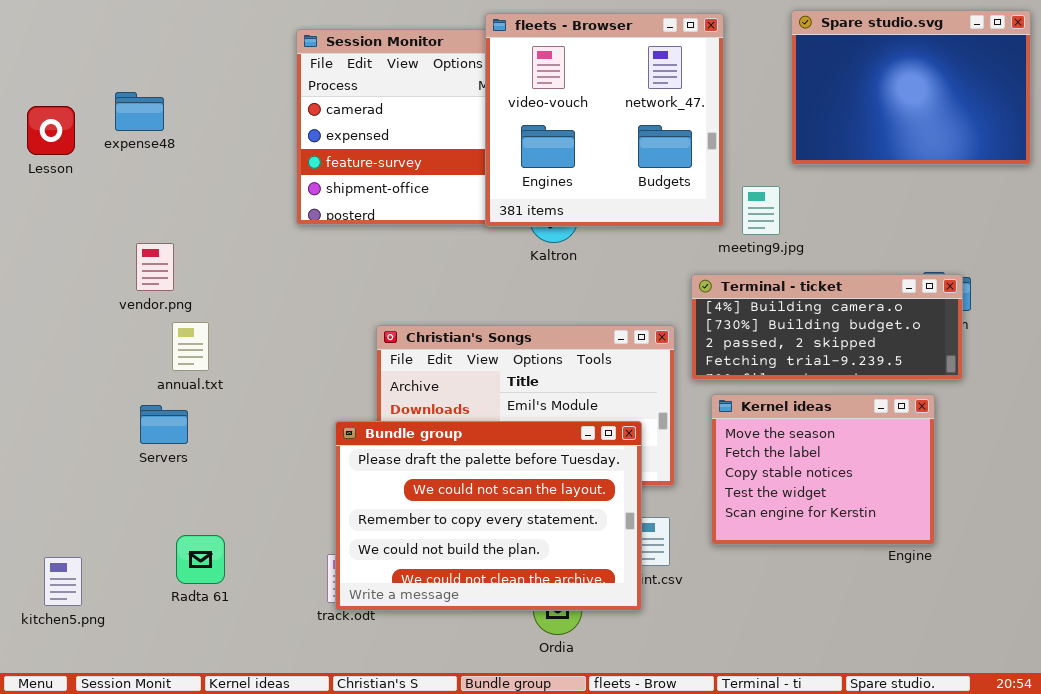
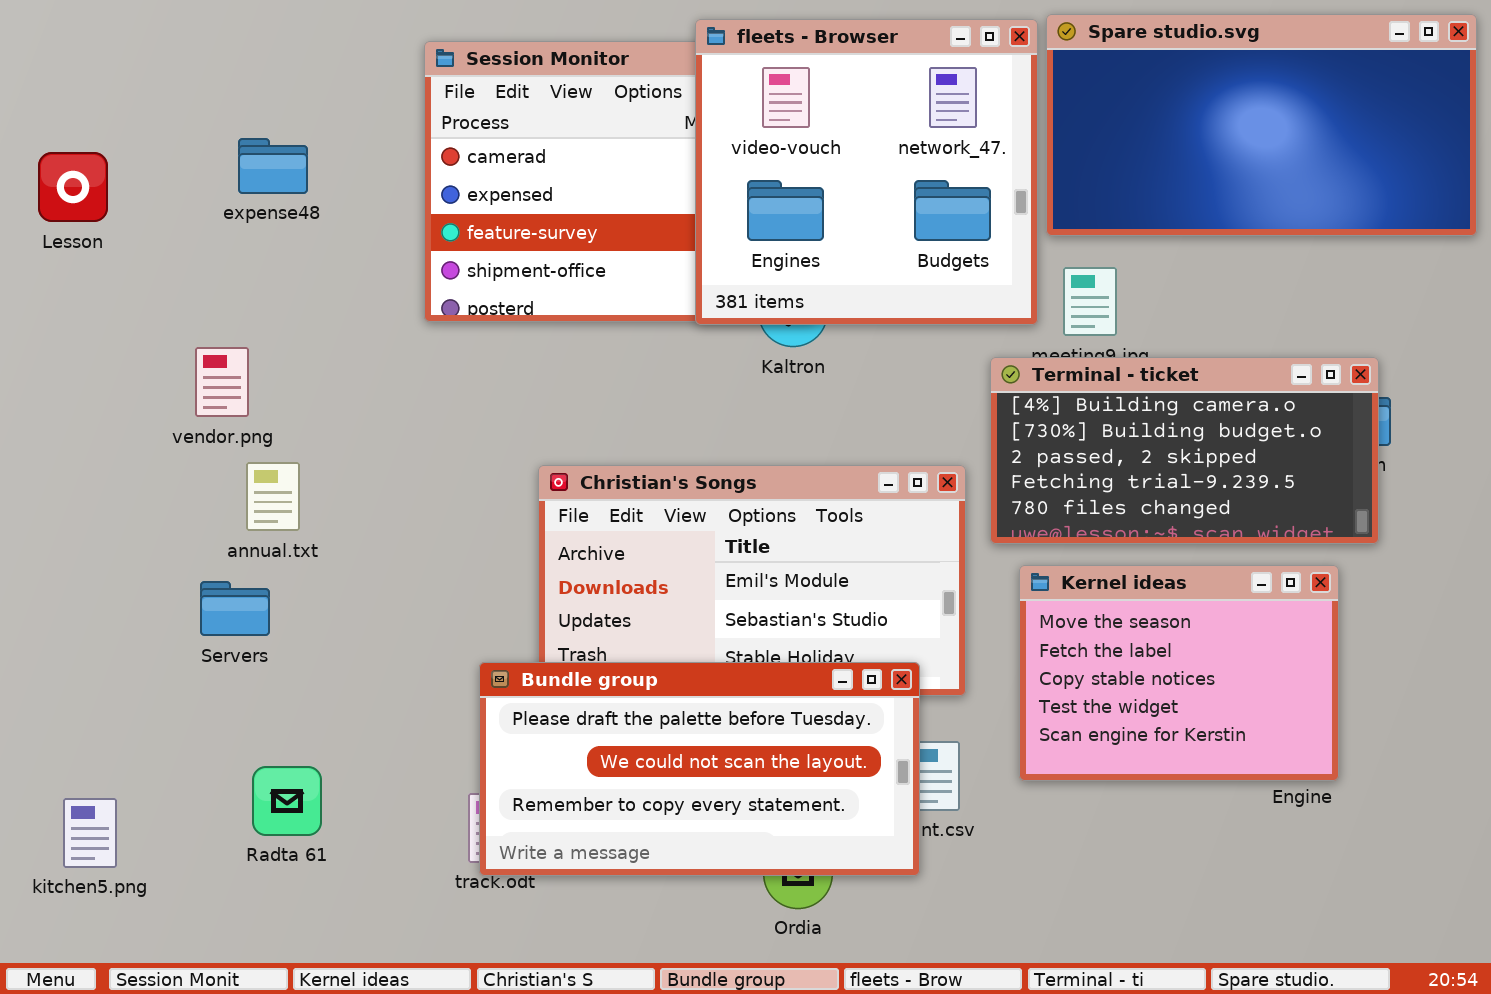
Spare studio.svg: [791,10,1031,165] -> [1046,14,1477,236], resized
expense48: [115,92,164,131] -> [238,138,308,194], moved
Terminal - ticket: [691,274,963,380] -> [990,357,1379,544], resized
Bundle group: [335,421,642,611] -> [479,662,920,876], resized

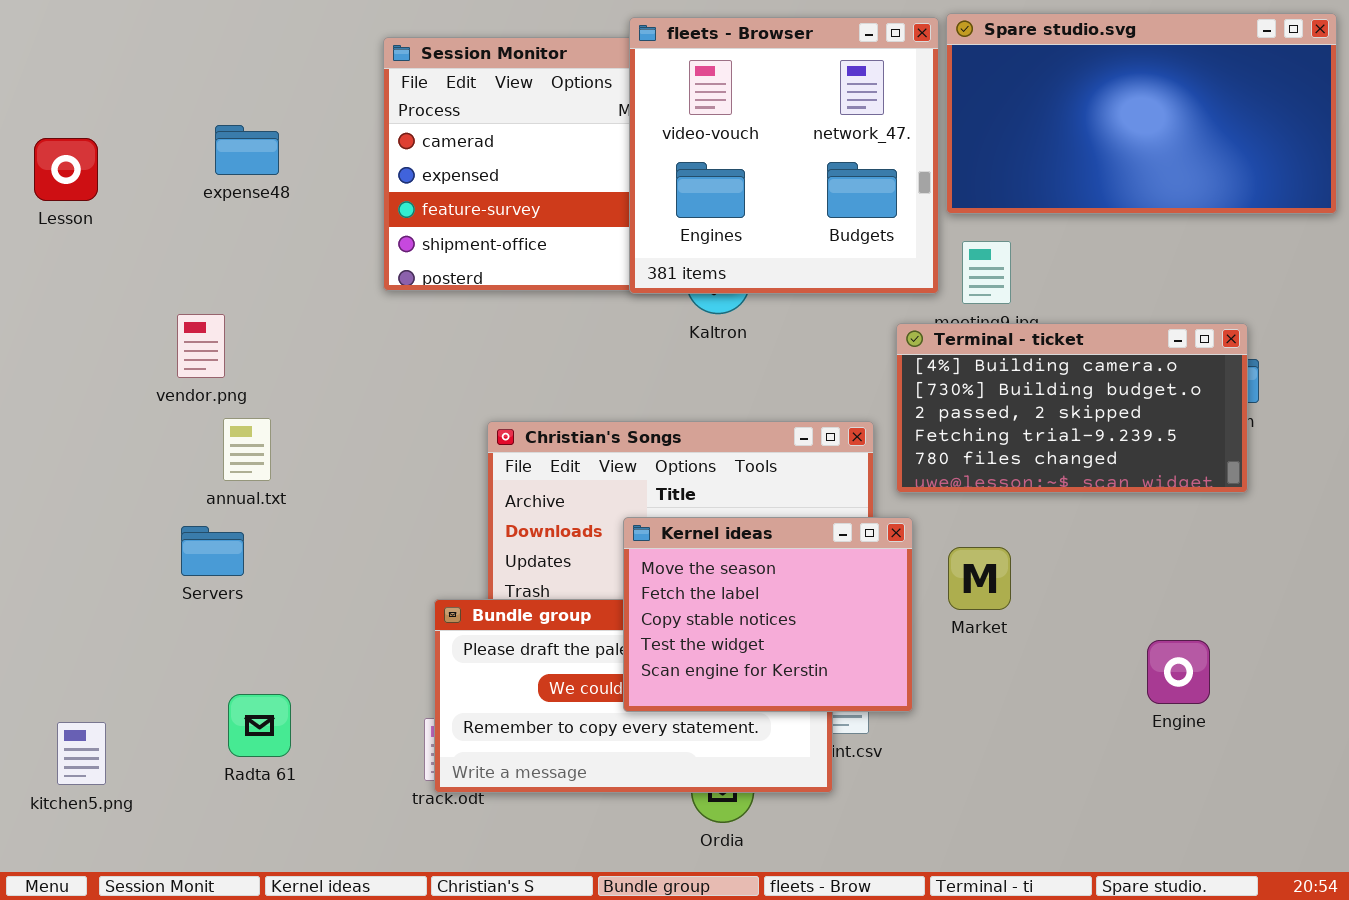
Kernel ideas: [1019,565,1339,781] -> [623,517,913,712], moved

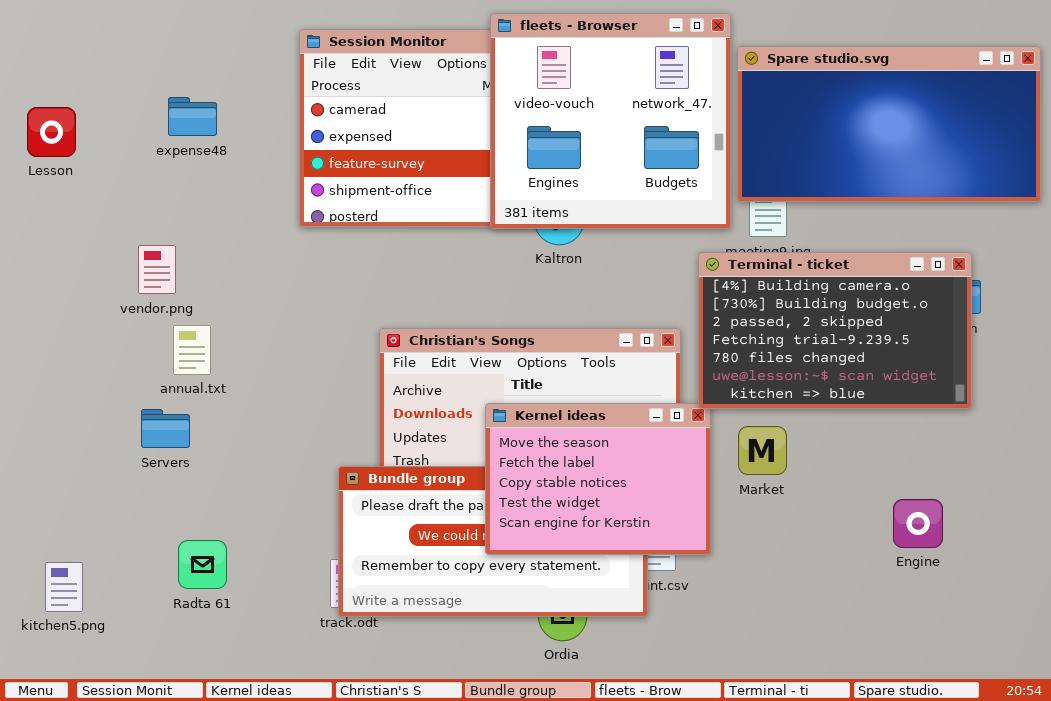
Spare studio.svg: [946,13,1337,214] -> [737,46,1041,202], moved
Terminal - ticket: [896,323,1248,493] -> [698,252,972,409], resized

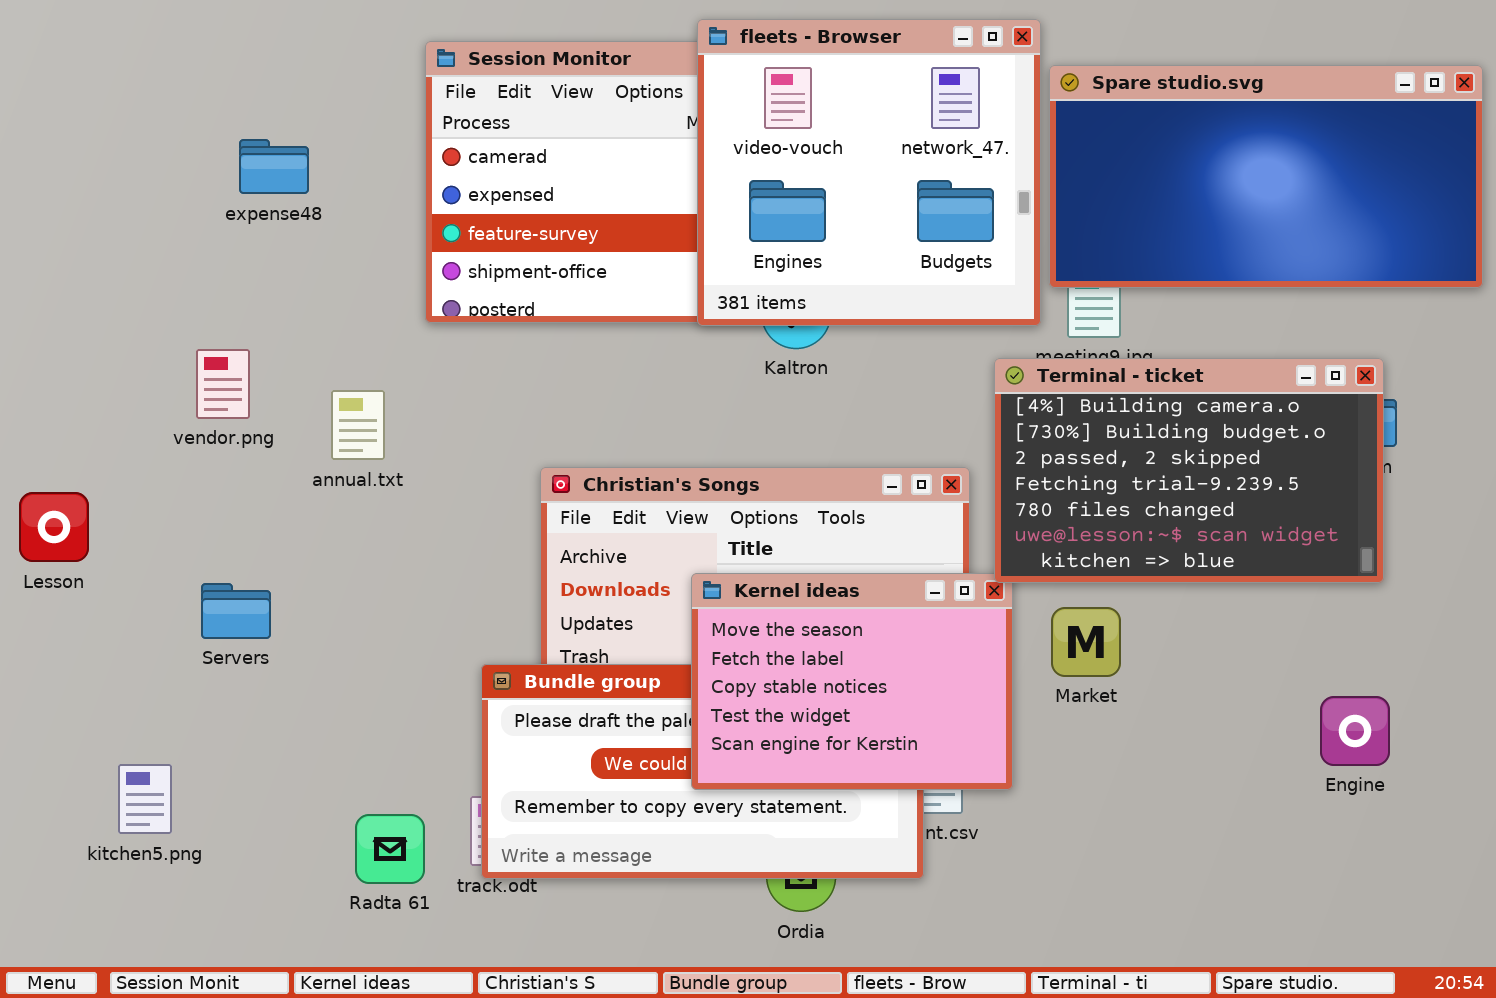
Lesson: [27,107,76,157] -> [19,492,89,562], moved
annual.txt: [173,325,211,375] -> [331,390,385,460], moved
Engine: [893,499,943,548] -> [1320,696,1390,766], moved
Radta 61: [178,540,227,589] -> [355,814,425,884], moved
kitchen5.png: [45,562,83,612] -> [118,764,172,834], moved

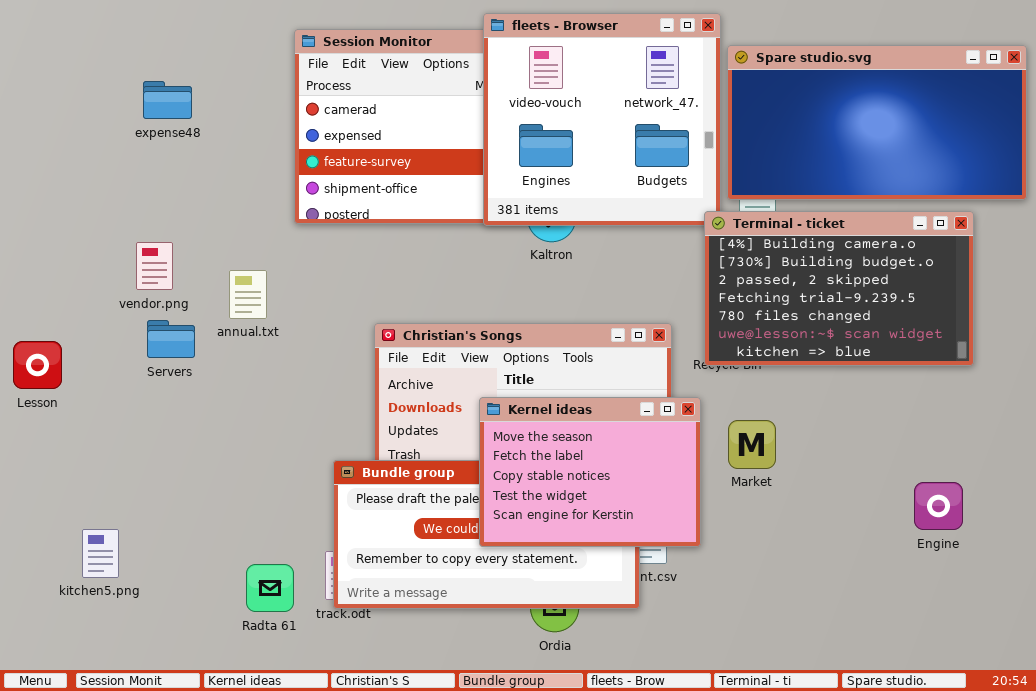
expense48: [239,139,309,194] -> [143,81,192,119], moved
Terminal - ticket: [994,358,1384,583] -> [704,211,974,366], moved
Servers: [201,583,271,639] -> [147,320,195,358], moved

